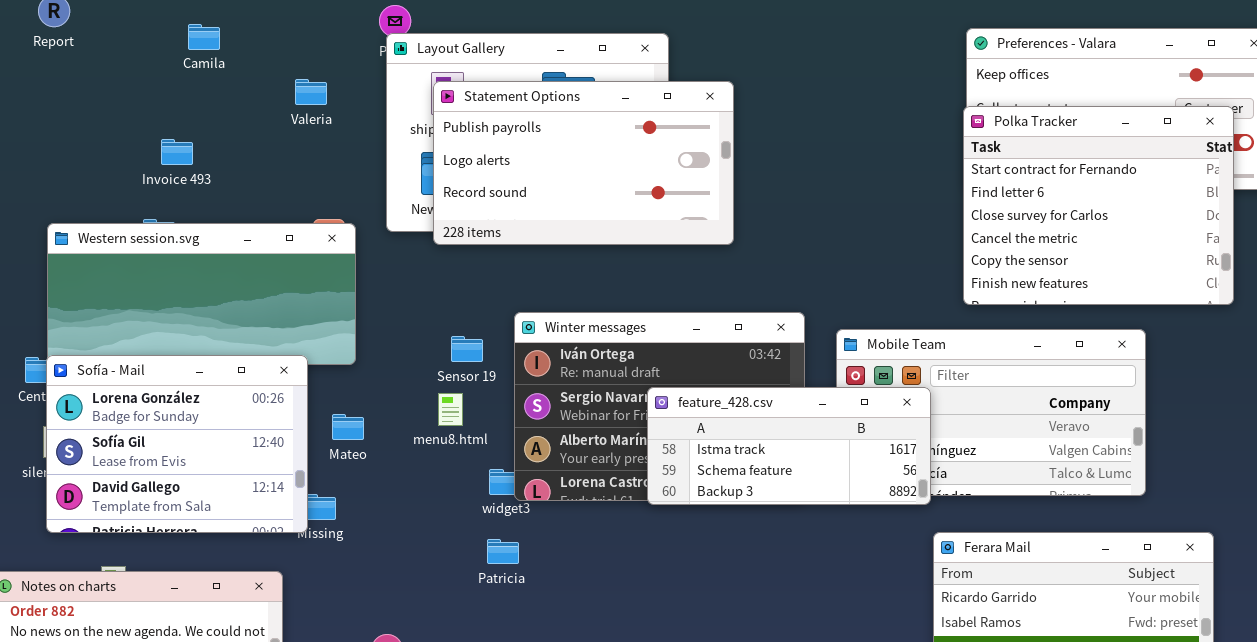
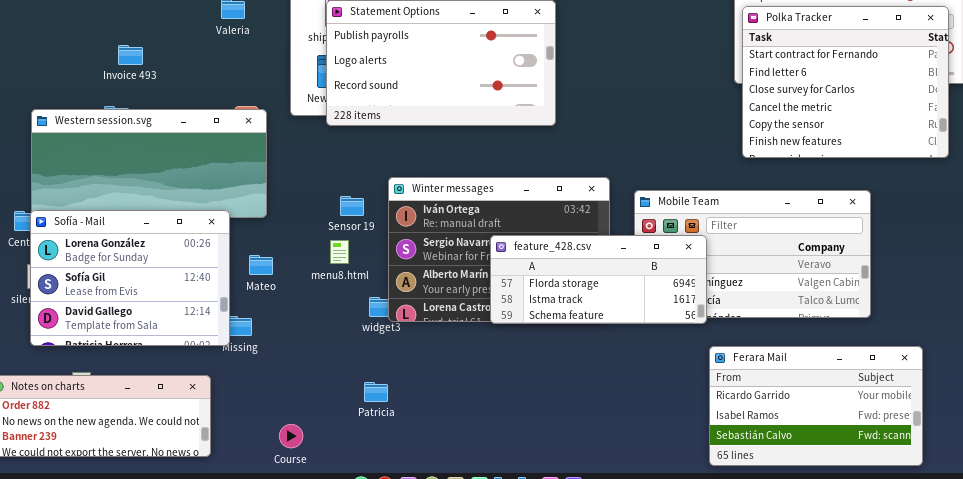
Polka Tracker: [963,106,1234,305] -> [742,6,949,158], moved
feature_428.csv: [647,387,931,505] -> [490,235,707,324], scrolled up 1 row
Patricia: [487,539,519,564] -> [364,382,388,402], moved

